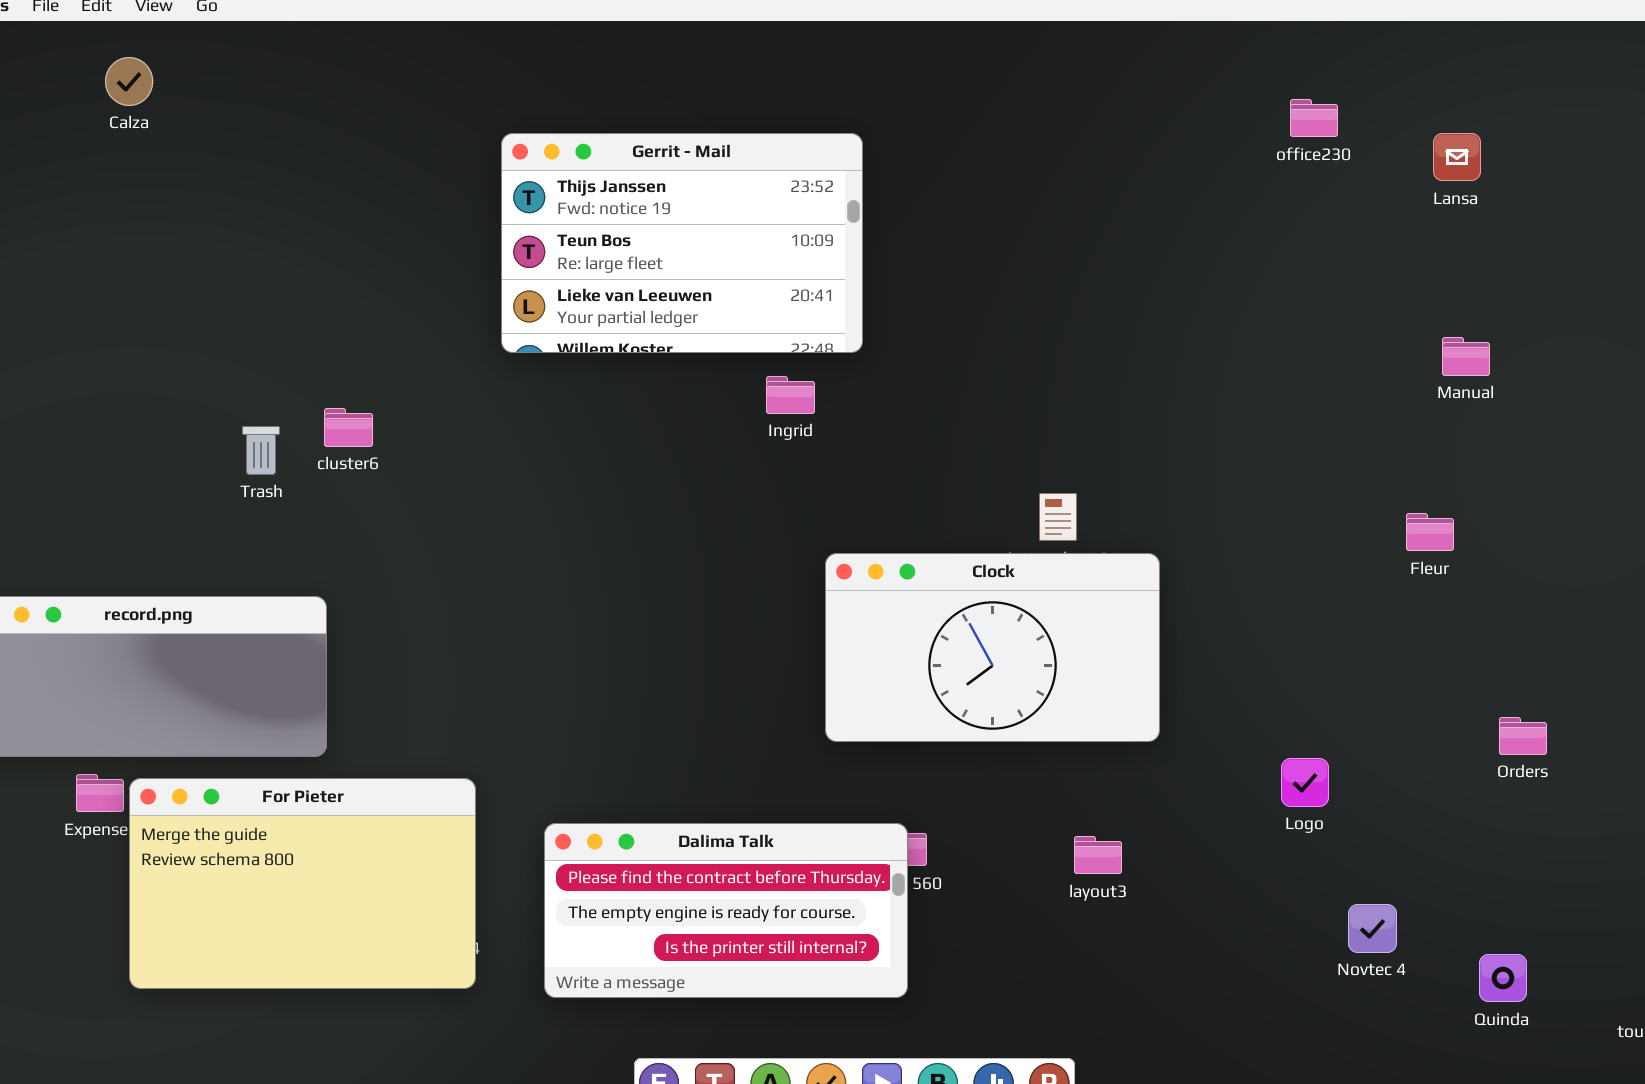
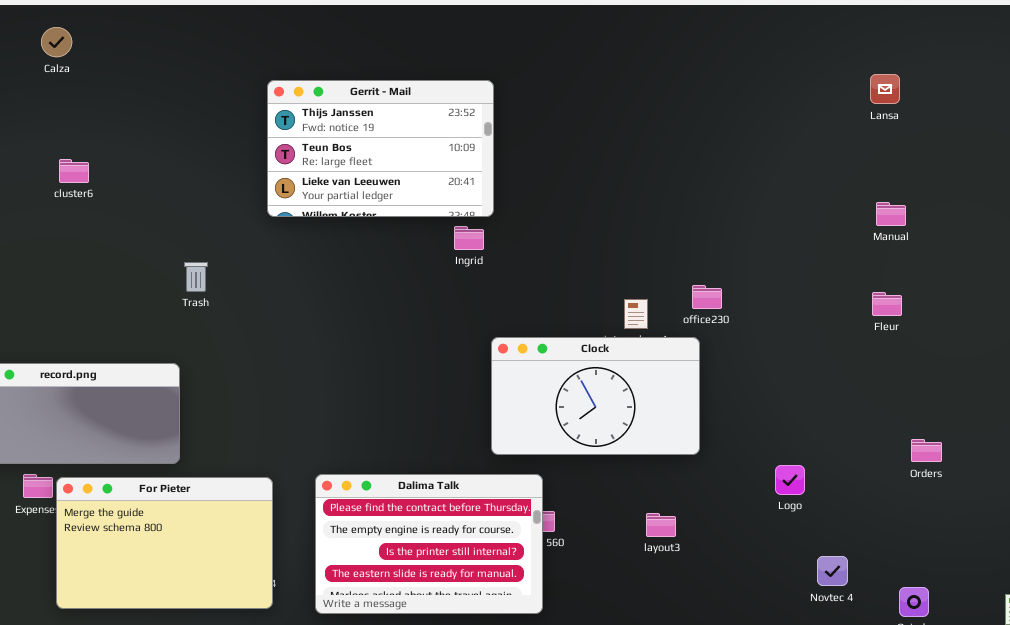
office230: [1290,99,1338,137] -> [692,285,722,309], moved
Gerrit - Mail: [501,133,863,353] -> [267,80,494,217], moved
cluster6: [324,408,373,447] -> [59,159,89,183], moved
Trash: [242,426,280,475] -> [184,262,208,292], moved
Fleur: [1406,513,1454,551] -> [872,292,902,316], moved
Dalima Talk: [544,823,908,998] -> [315,474,543,614], resized

